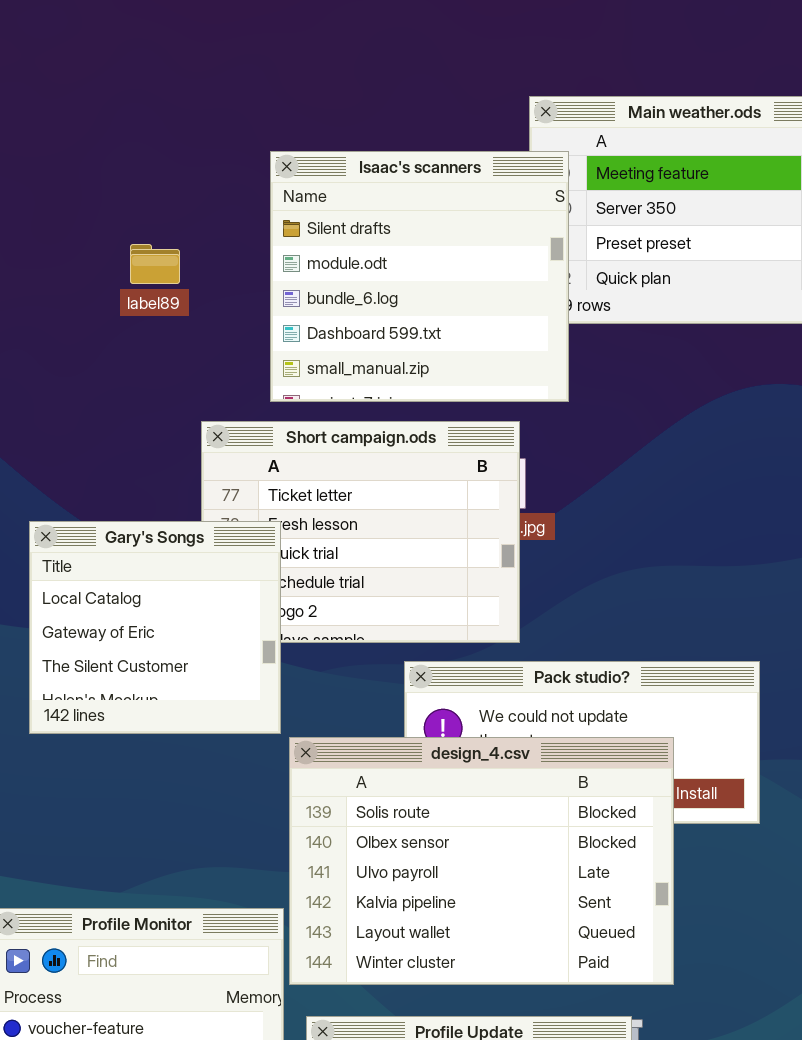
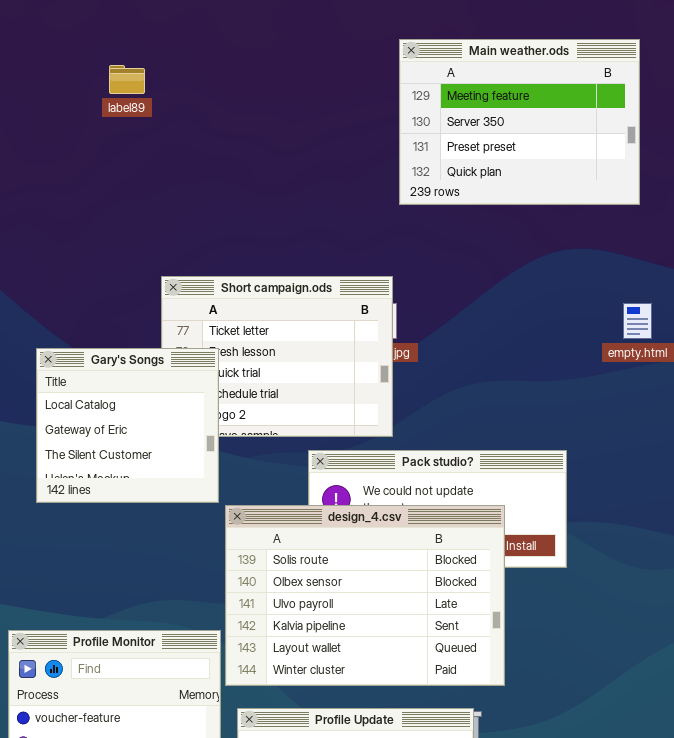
Isaac's scanners: [270,151,569,402] -> none, closed
label89: [130,244,180,284] -> [109,65,145,94], moved

